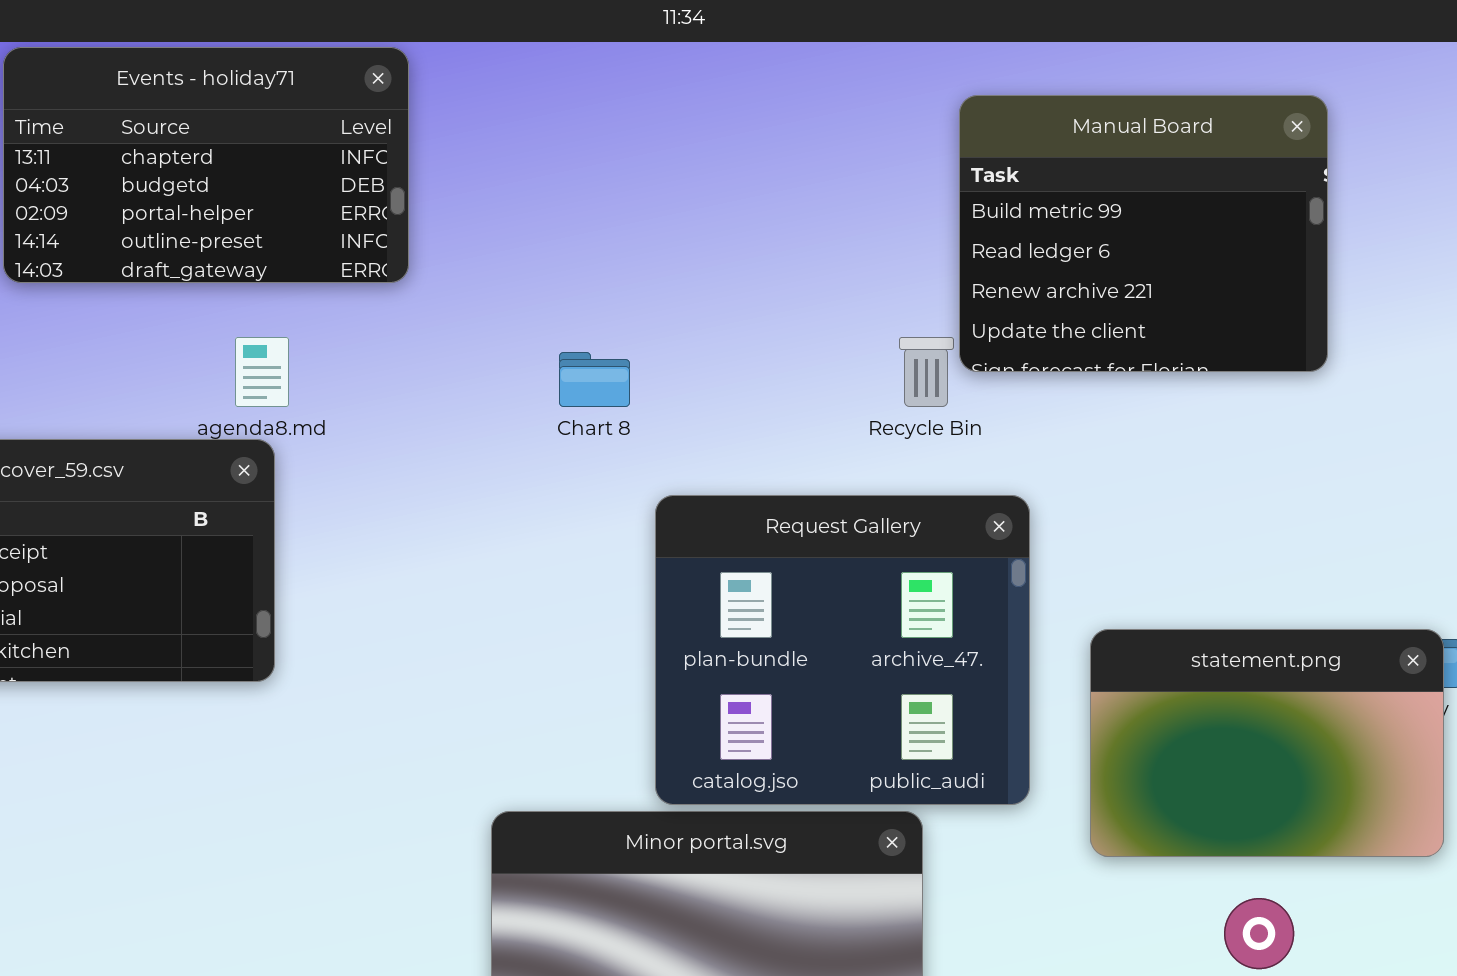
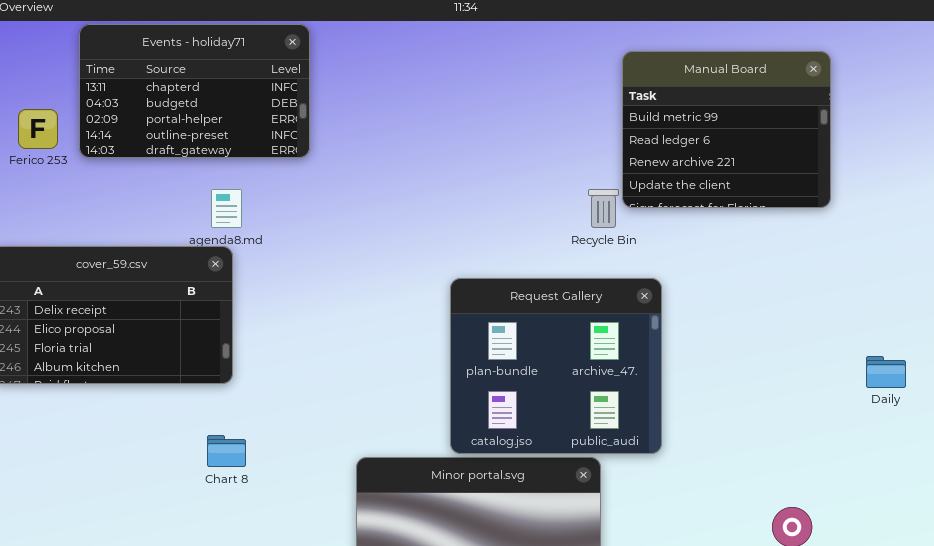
Chart 8: [559,352,630,407] -> [207,435,246,467], moved
statement.png: [1090,629,1444,857] -> none, closed

